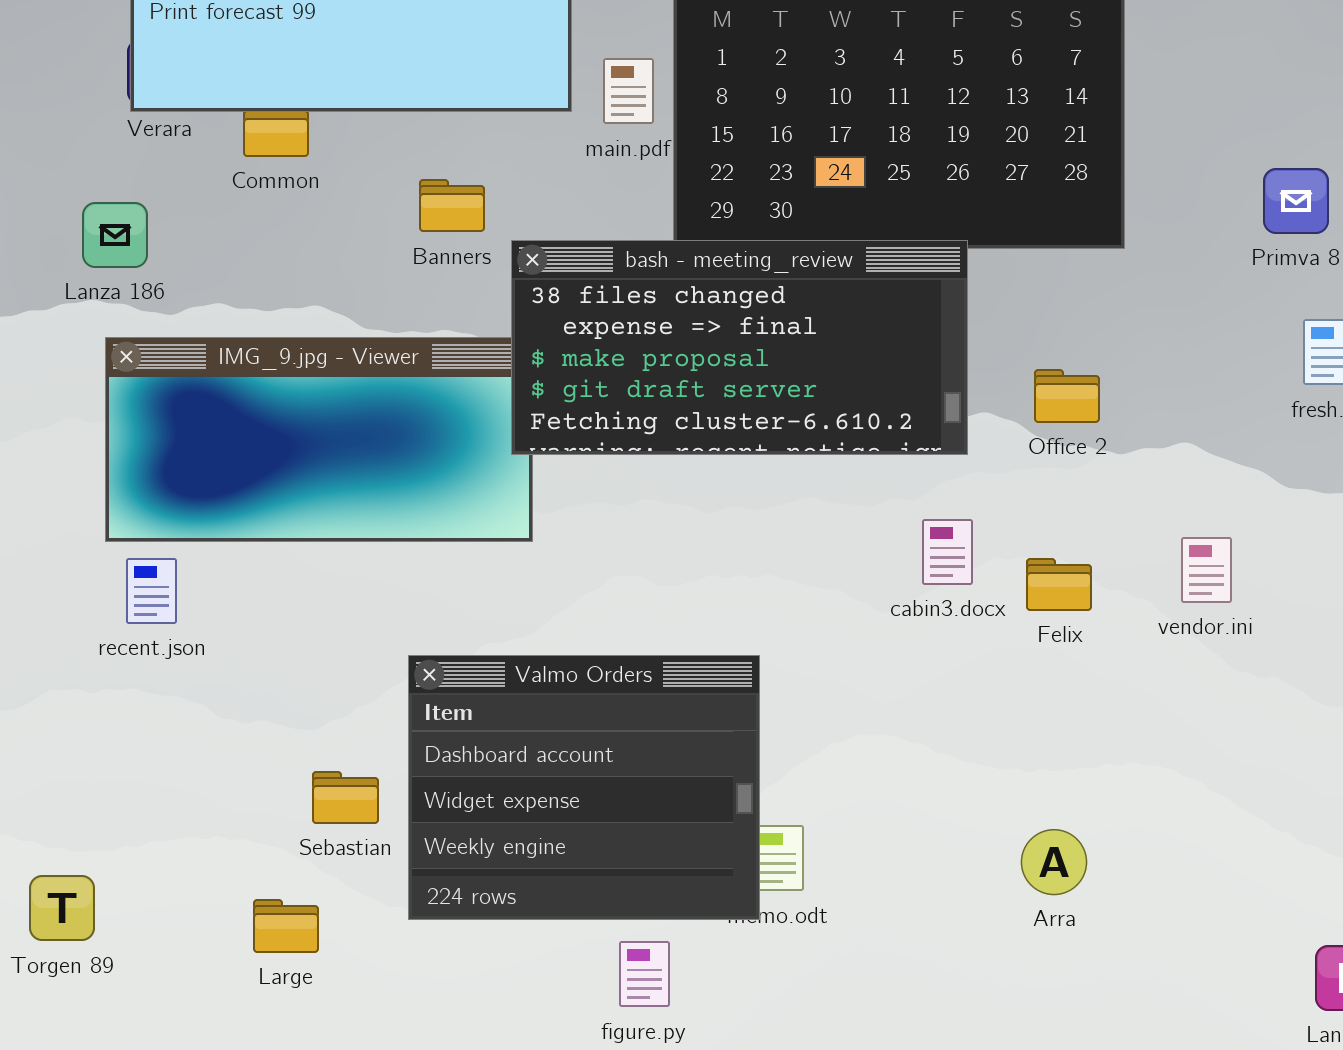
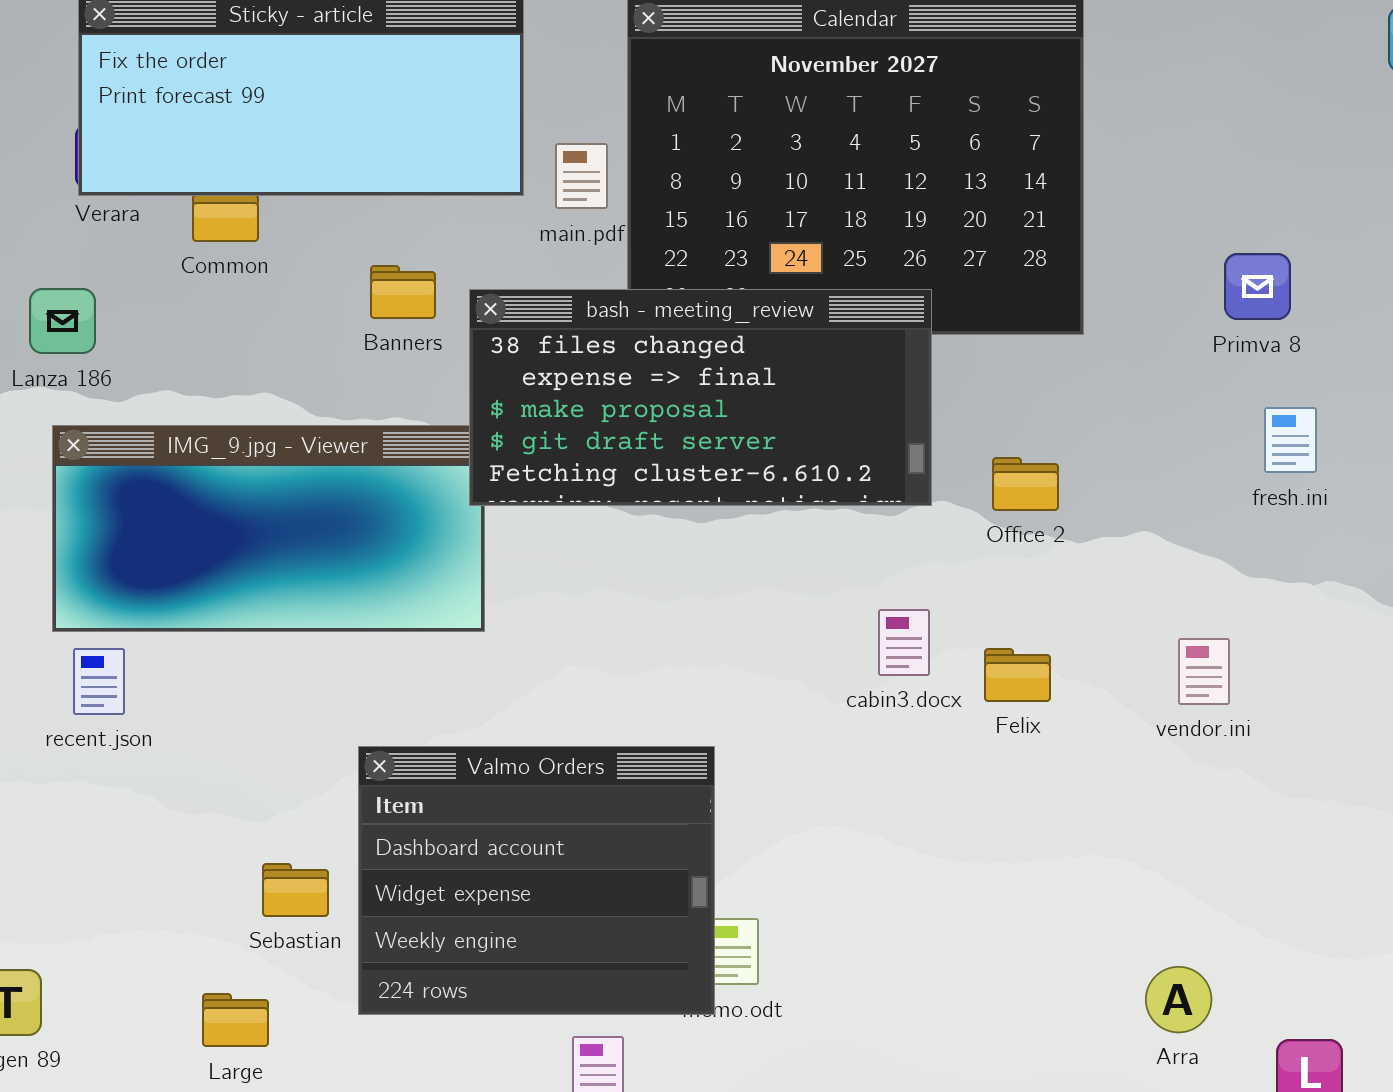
bash - meeting_review: [511,240,968,455] -> [469,289,932,506], moved
vendor.ini: [1181,537,1232,603] -> [1178,638,1230,705], moved
Arra: [1021,829,1087,895] -> [1145,966,1212,1033], moved

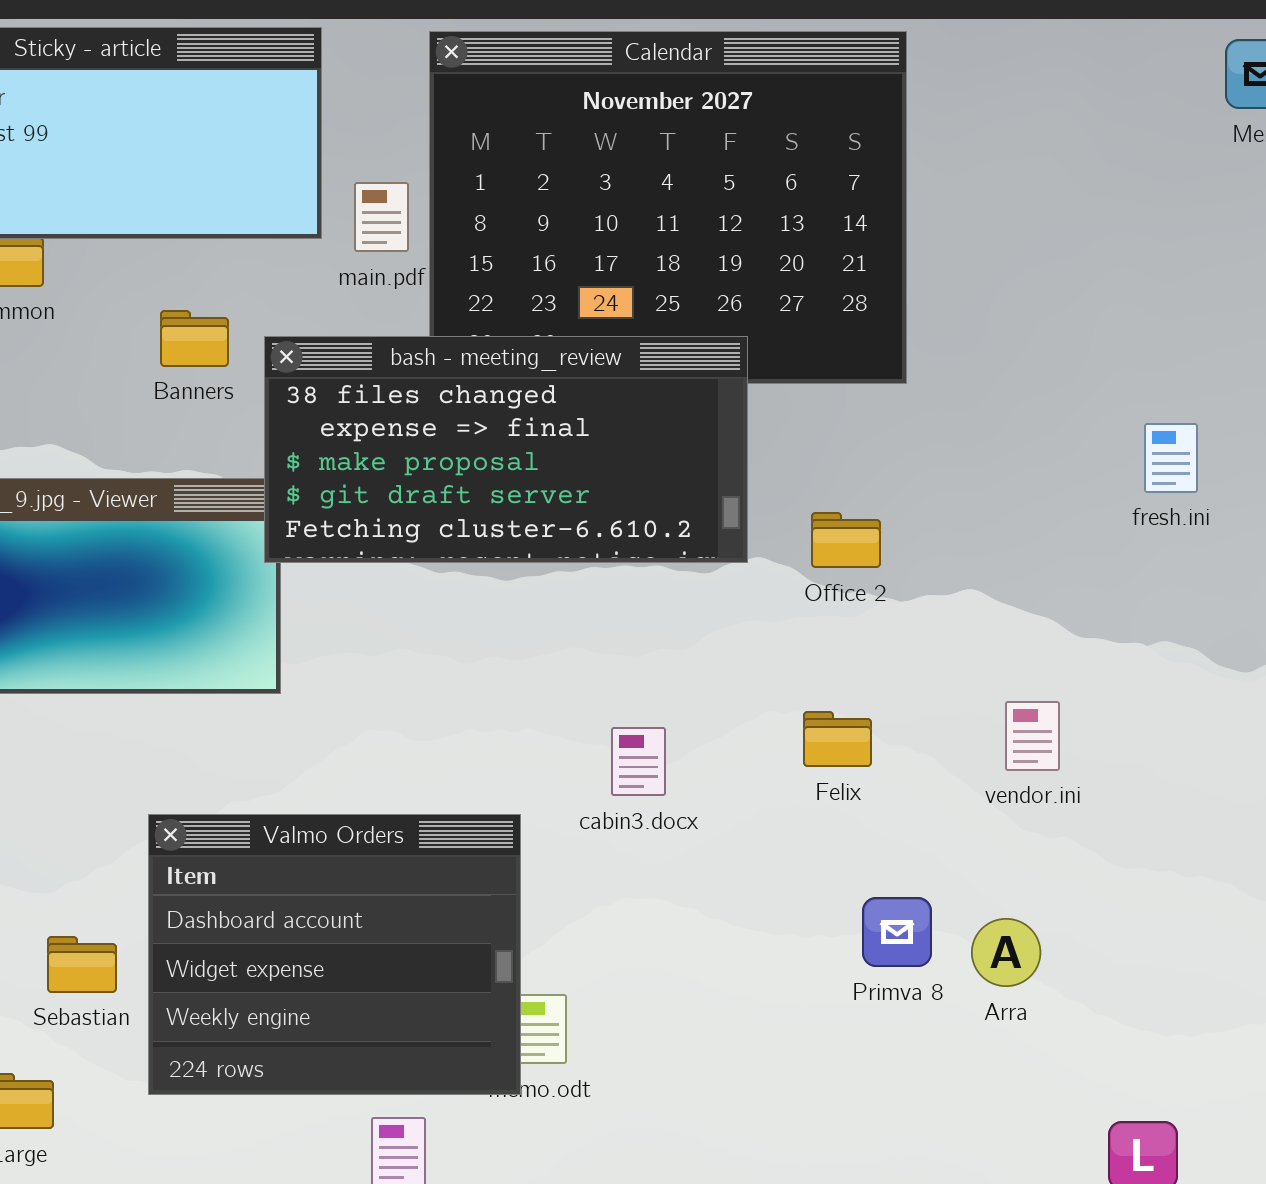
Primva 8: [1224,253,1291,320] -> [862,897,932,967], moved
fresh.ini: [1264,407,1317,473] -> [1144,423,1198,493], moved
cabin3.docx: [878,609,930,676] -> [611,727,666,796], moved
Arra: [1145,966,1212,1033] -> [971,918,1041,987], moved

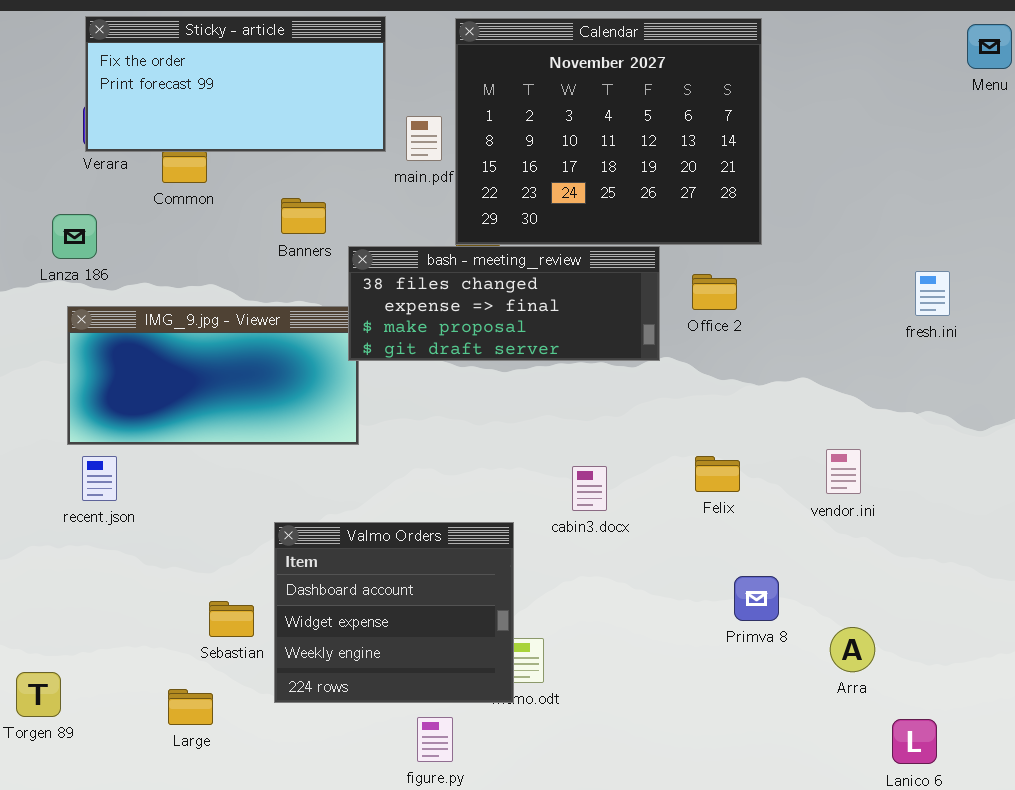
bash - meeting_review: [264,336,748,563] -> [348,246,660,361], resized
Office 2: [811,512,881,568] -> [692,274,737,310], moved
Arra: [971,918,1041,987] -> [830,627,875,672], moved

